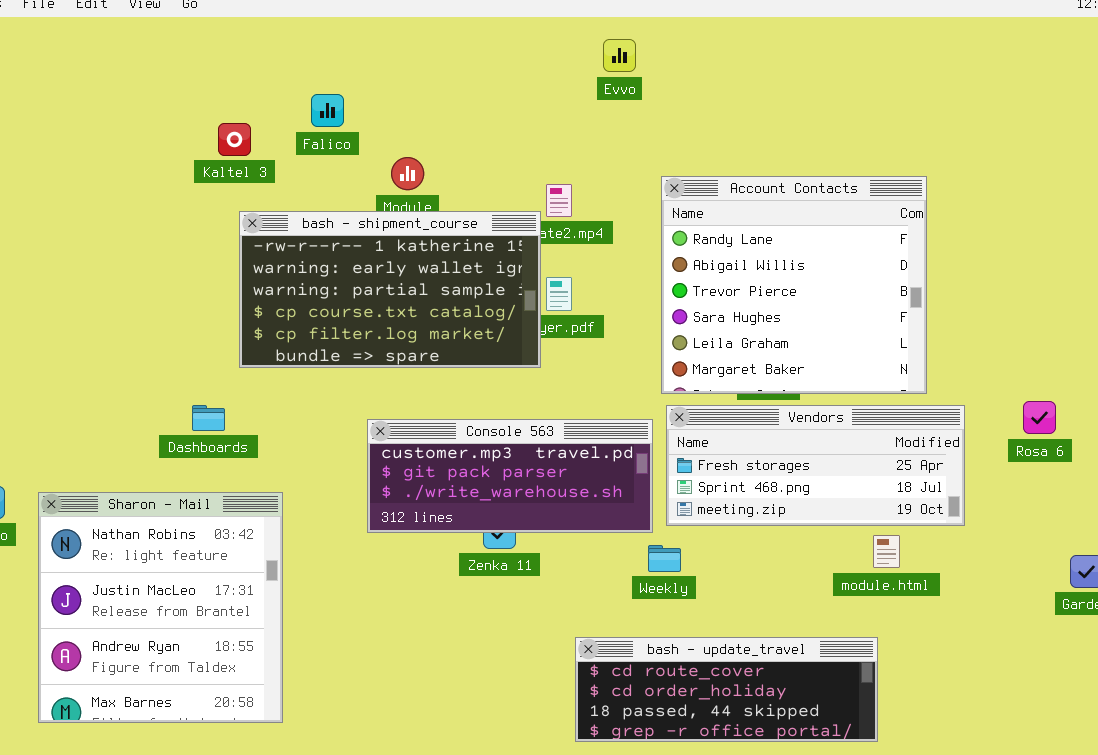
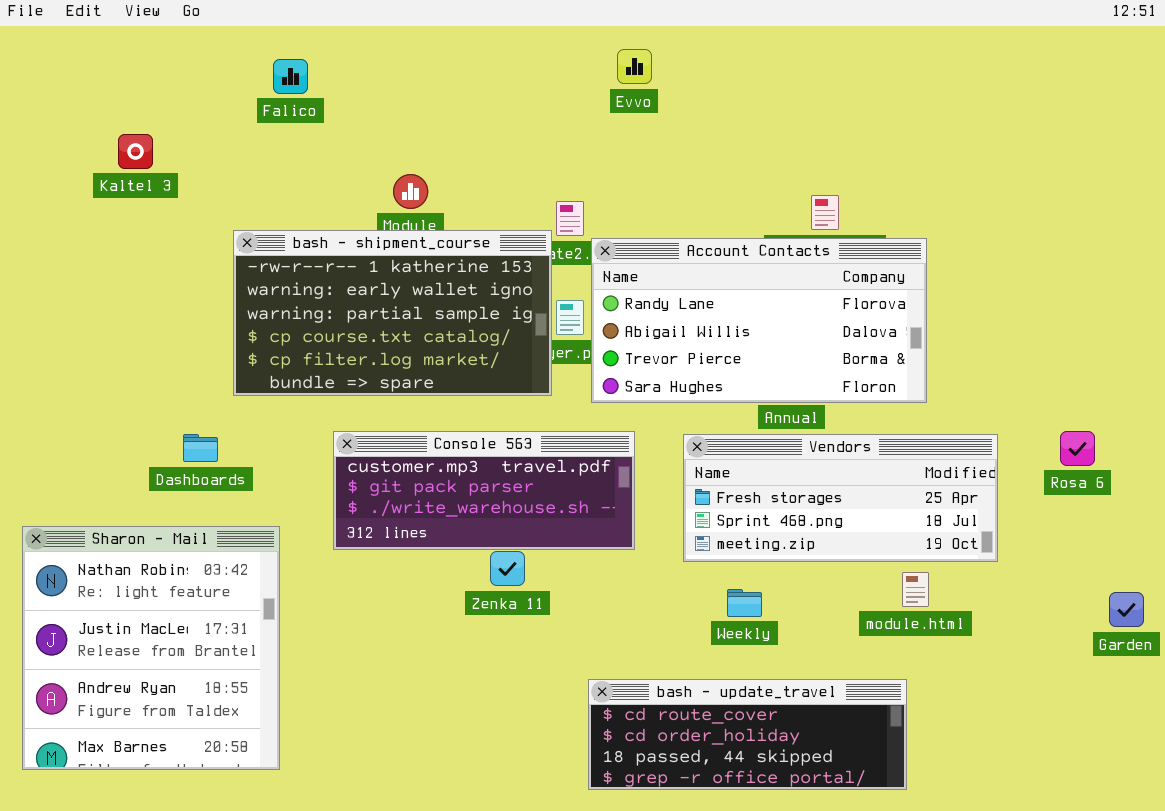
Falico: [311,94,344,127] -> [273,59,308,94], moved
Kaltel 3: [218,123,251,156] -> [118,134,153,169], moved
Account Contacts: [661,176,927,394] -> [591,238,927,403], moved, resized
Console 563: [367,419,653,533] -> [333,431,635,550], moved
Weekly: [648,545,681,572] -> [727,589,762,617], moved

